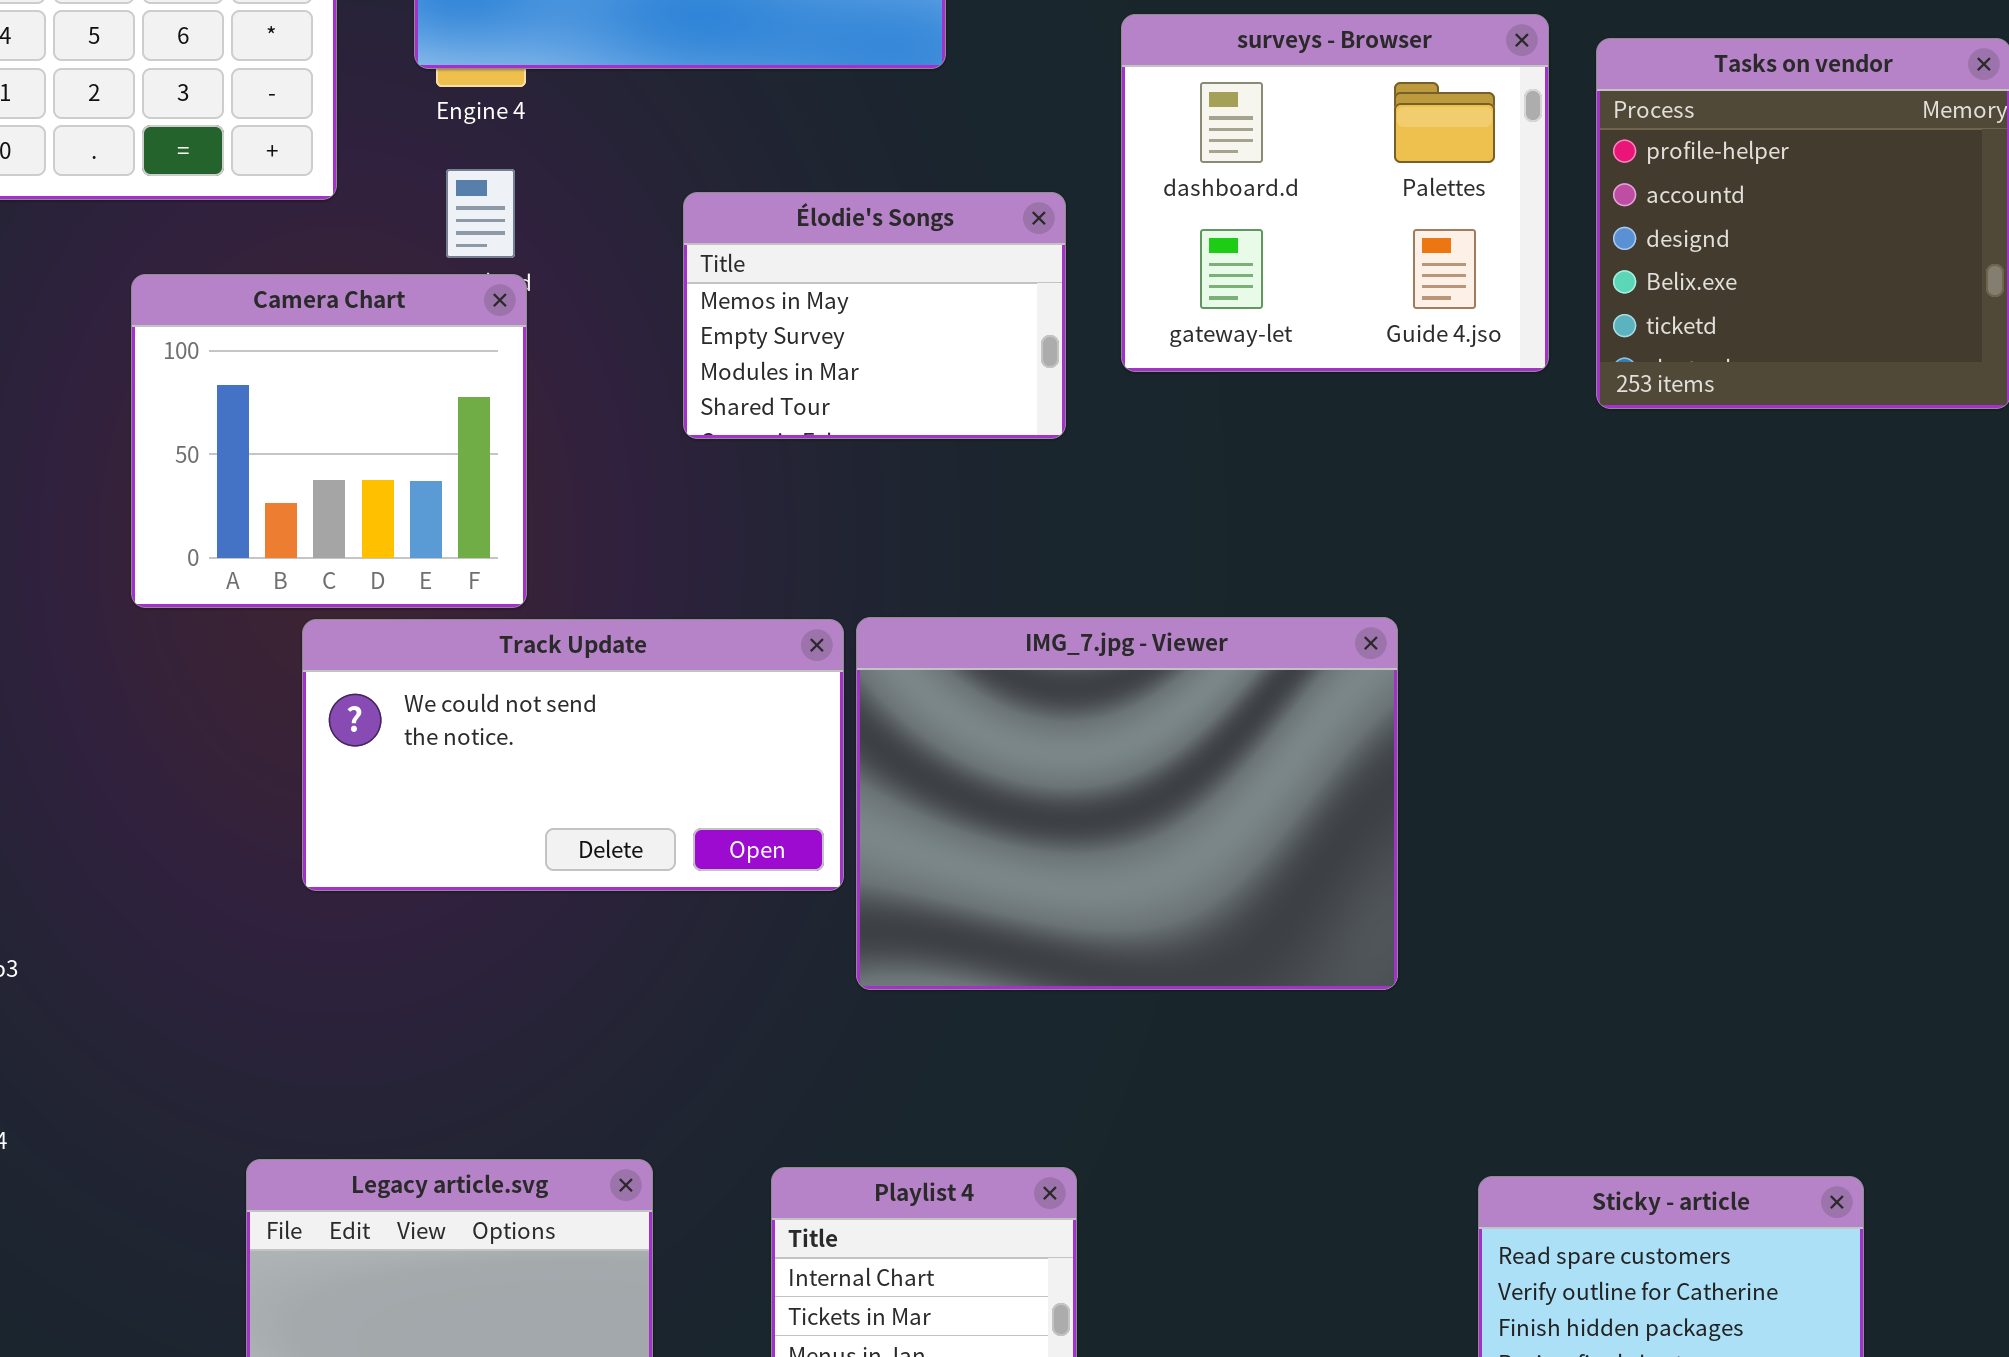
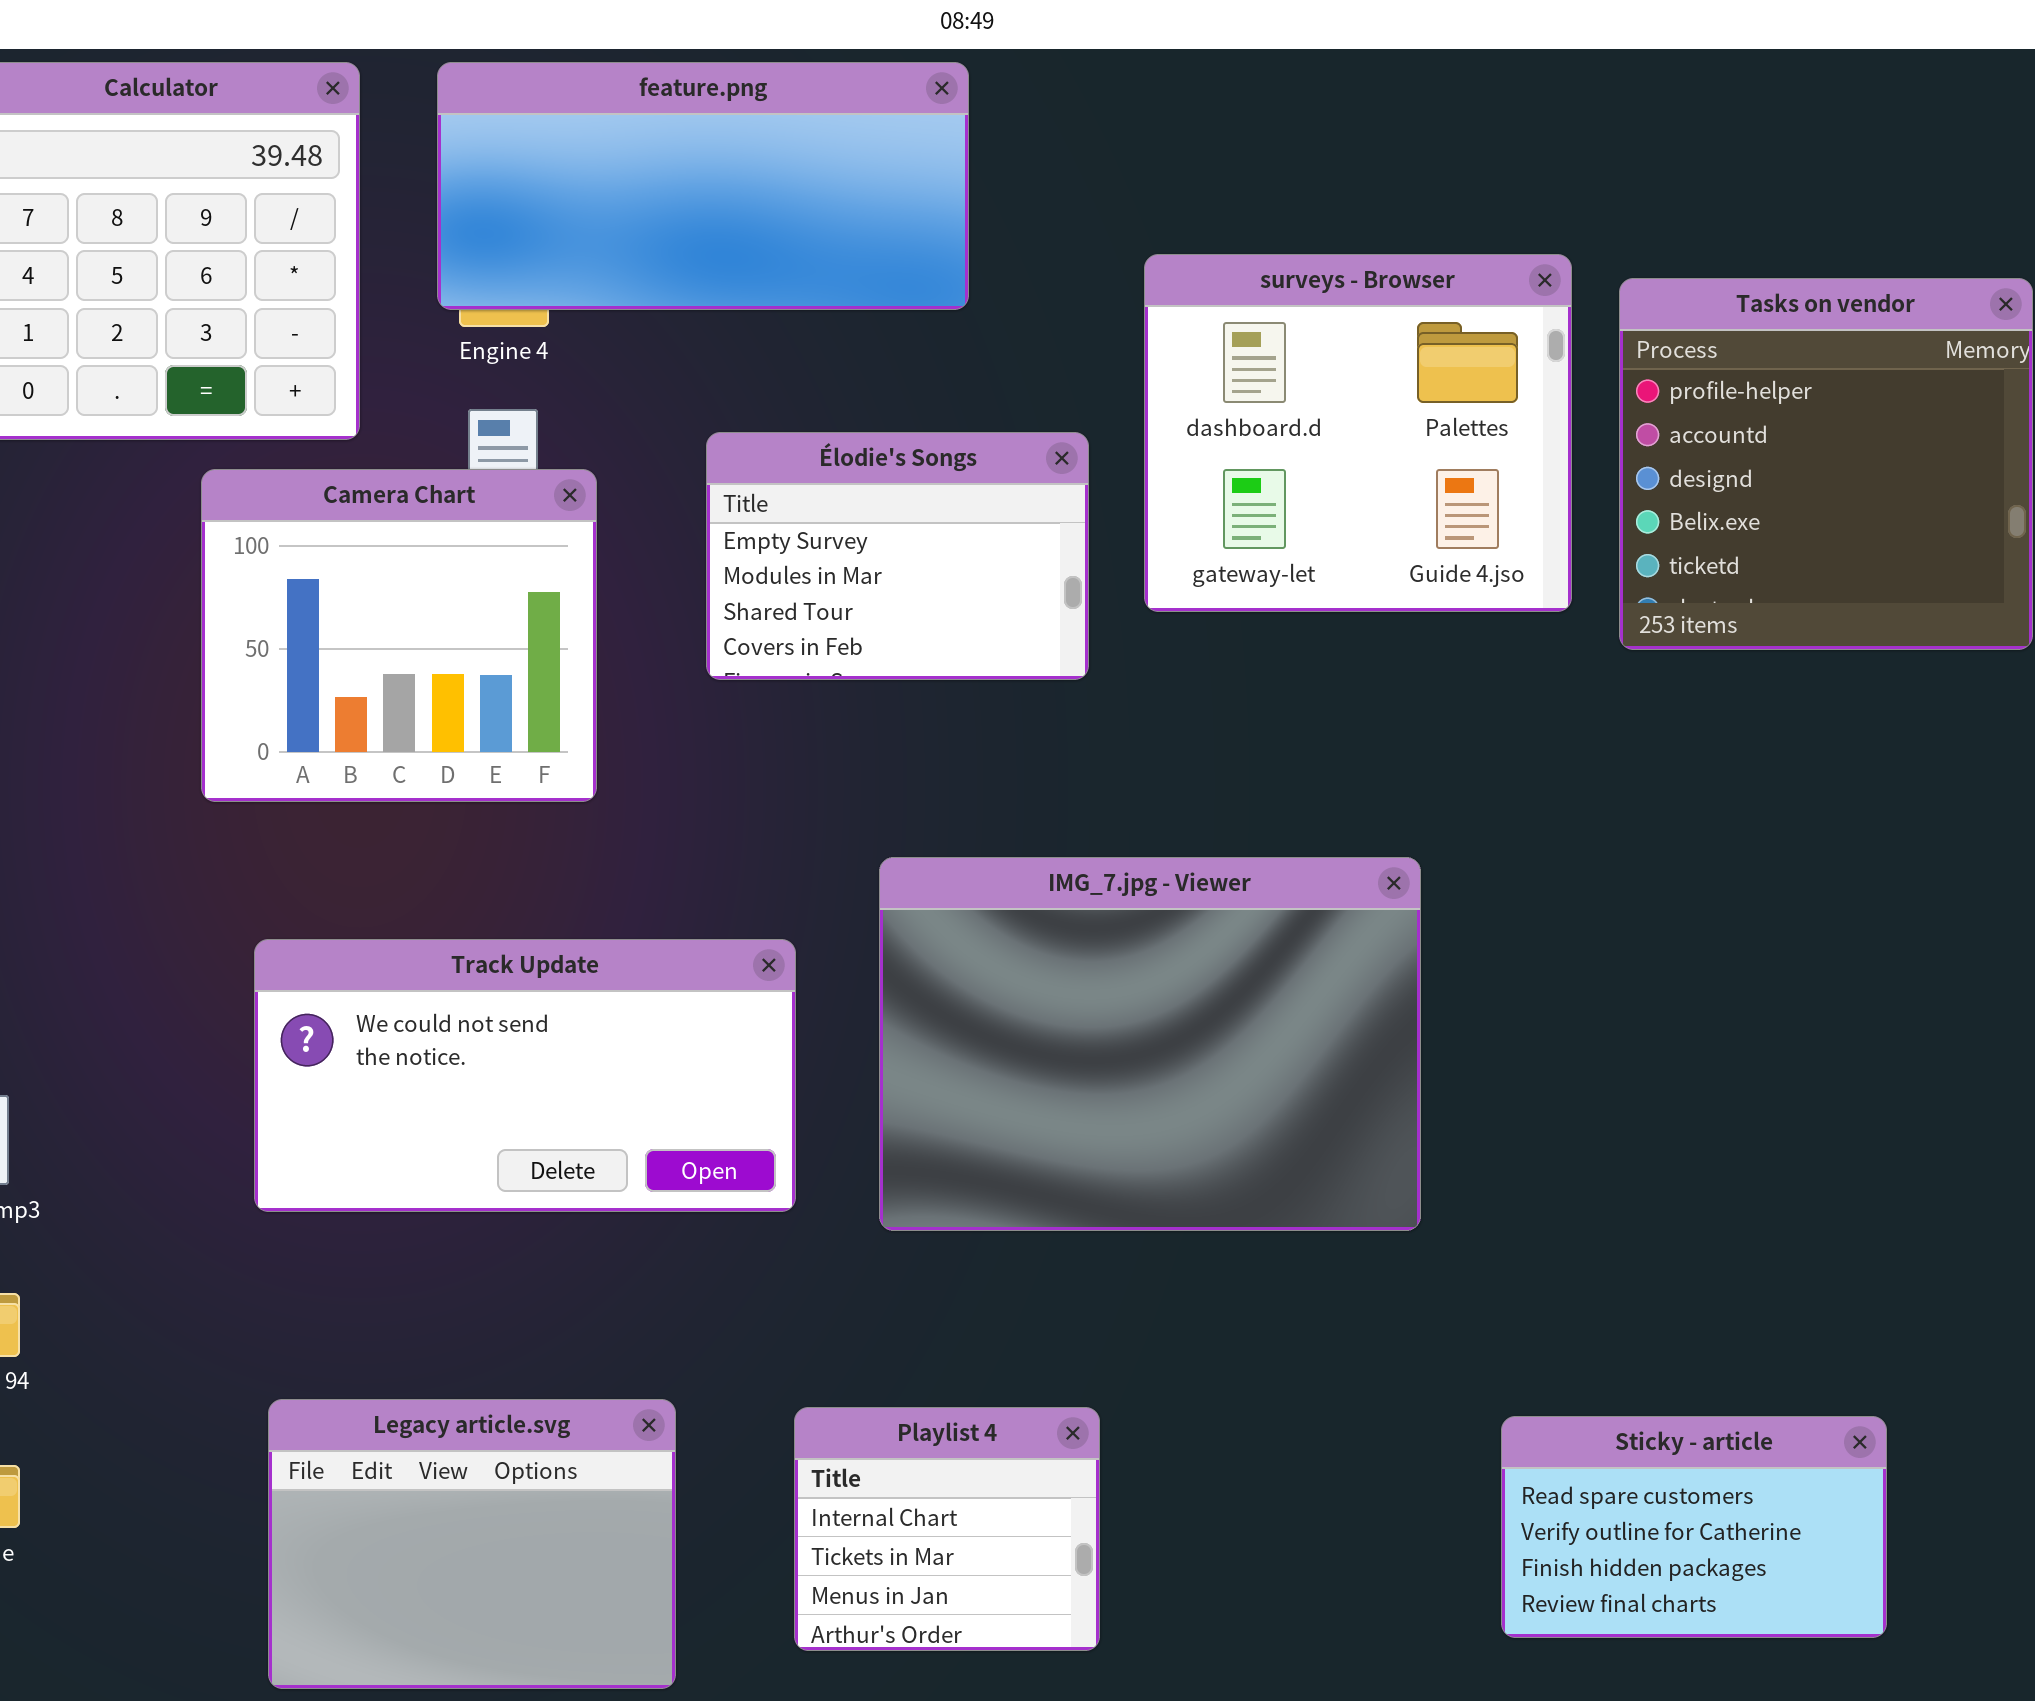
Élodie's Songs: [683,192,1066,439] -> [706,432,1089,680], scrolled down 1 row
Camera Chart: [131,274,527,608] -> [201,469,597,802], moved
Track Update: [302,619,844,891] -> [254,939,796,1212], moved

